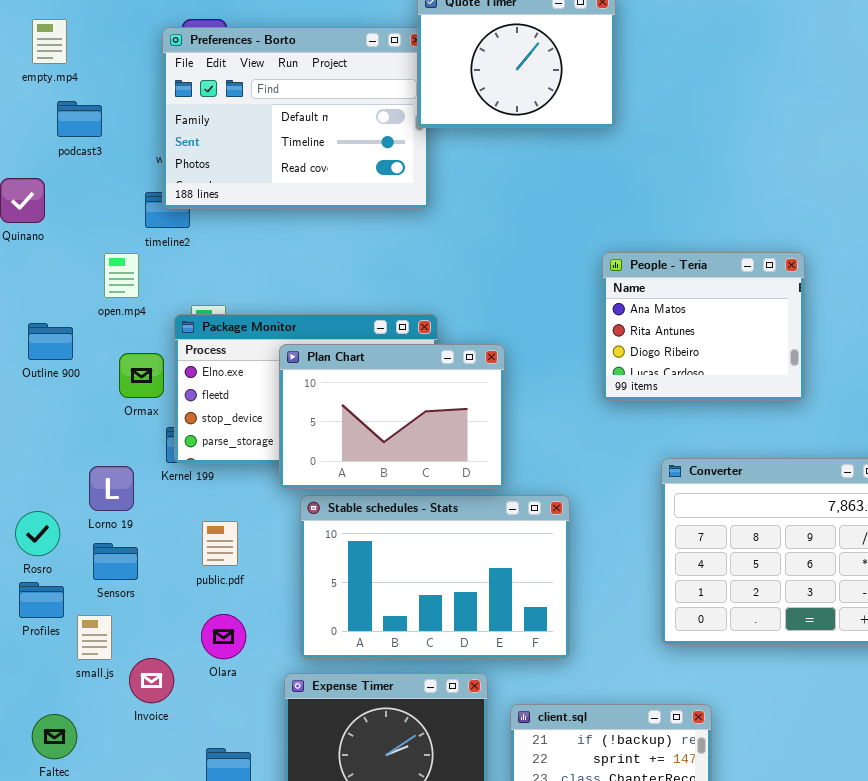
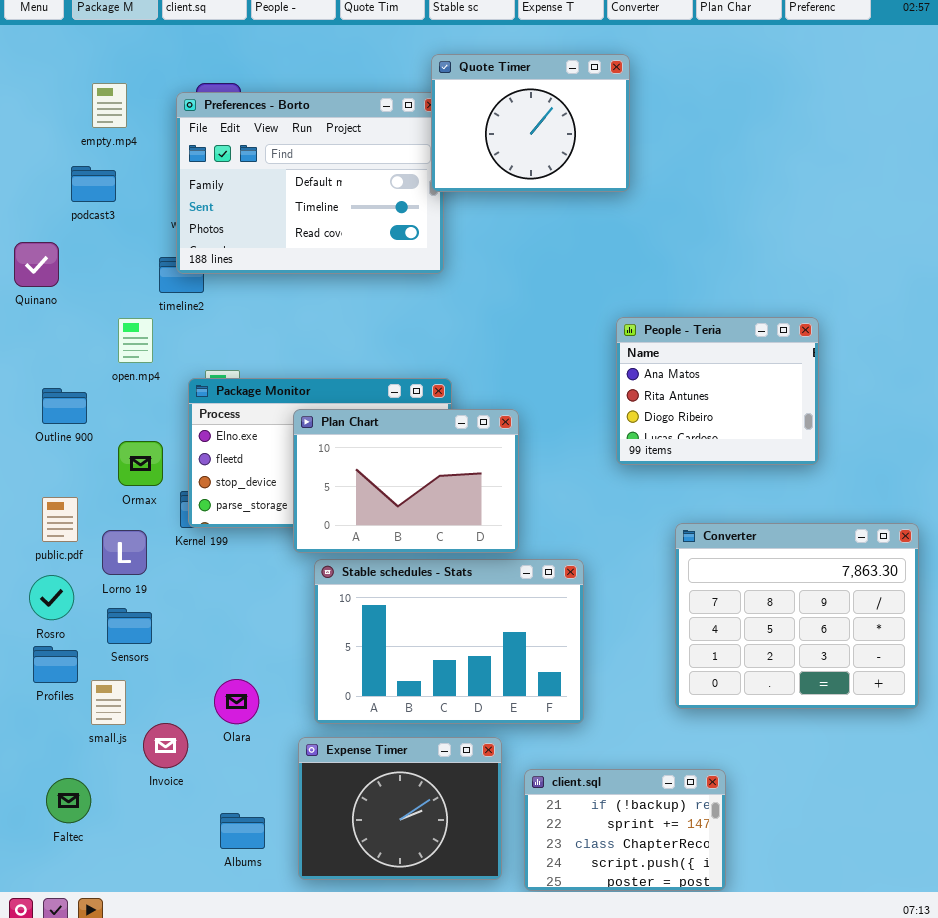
empty.mp4: [32,19,67,64] -> [92,83,127,128], moved
Ormax: [119,353,164,398] -> [118,441,163,486], moved
public.pdf: [202,521,238,566] -> [42,497,78,542], moved

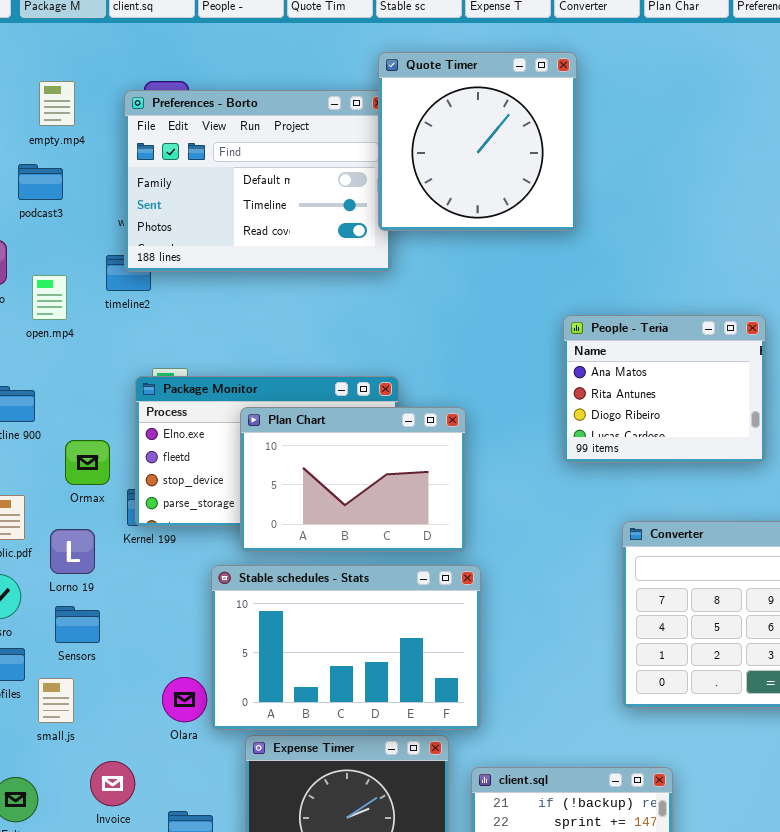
Quote Timer: [431,54,630,192] -> [378,52,577,231], resized
open.mp4: [118,318,153,363] -> [32,275,67,320], moved
Stable schedules - Stats: [314,559,584,724] -> [211,565,481,730], moved
Invoice: [143,723,188,768] -> [90,761,135,806], moved

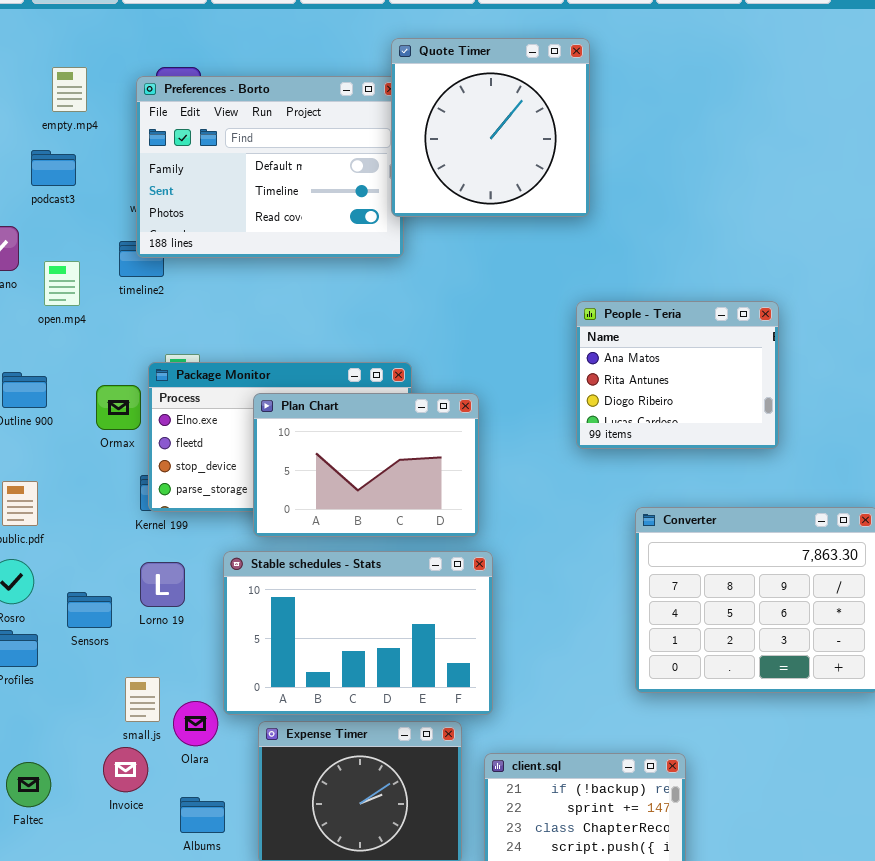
Ormax: [65,440,110,485] -> [96,385,141,430], moved
Lorno 19: [50,529,95,574] -> [140,562,185,607], moved
Olara: [162,677,207,722] -> [173,701,218,746], moved
small.js: [38,678,74,723] -> [125,677,160,722], moved

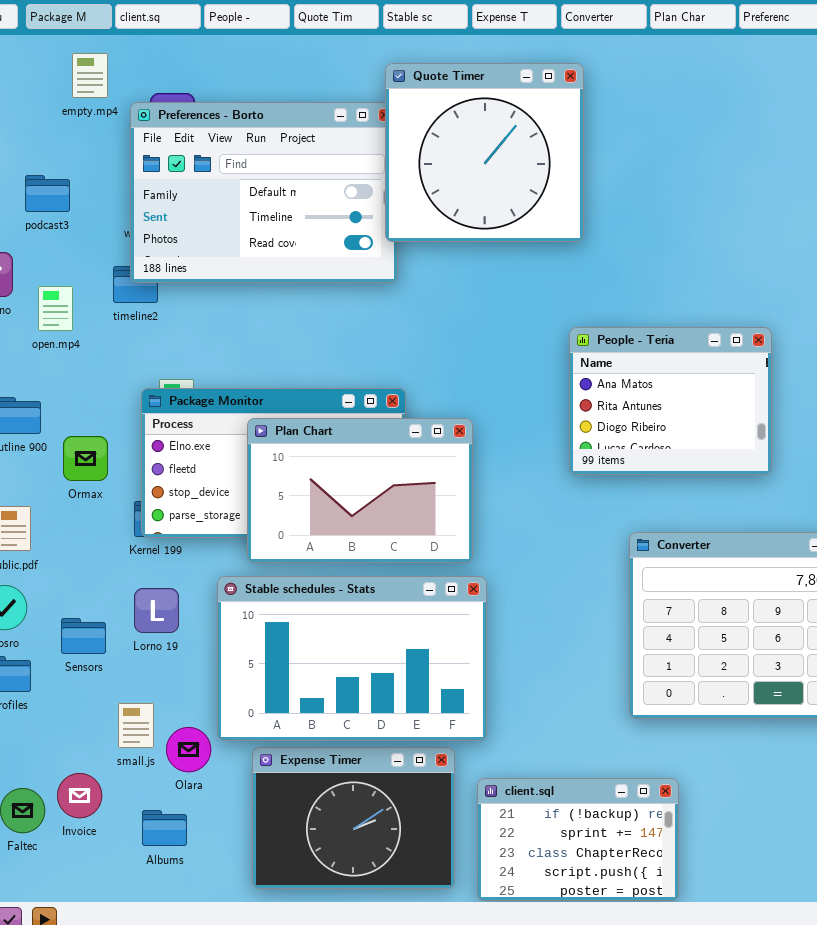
empty.mp4: [52,67,87,112] -> [72,53,108,98], moved
Ormax: [96,385,141,430] -> [63,436,108,481], moved
Invoice: [103,747,148,792] -> [57,773,102,818], moved
Albums: [180,797,225,833] -> [142,810,187,846], moved

